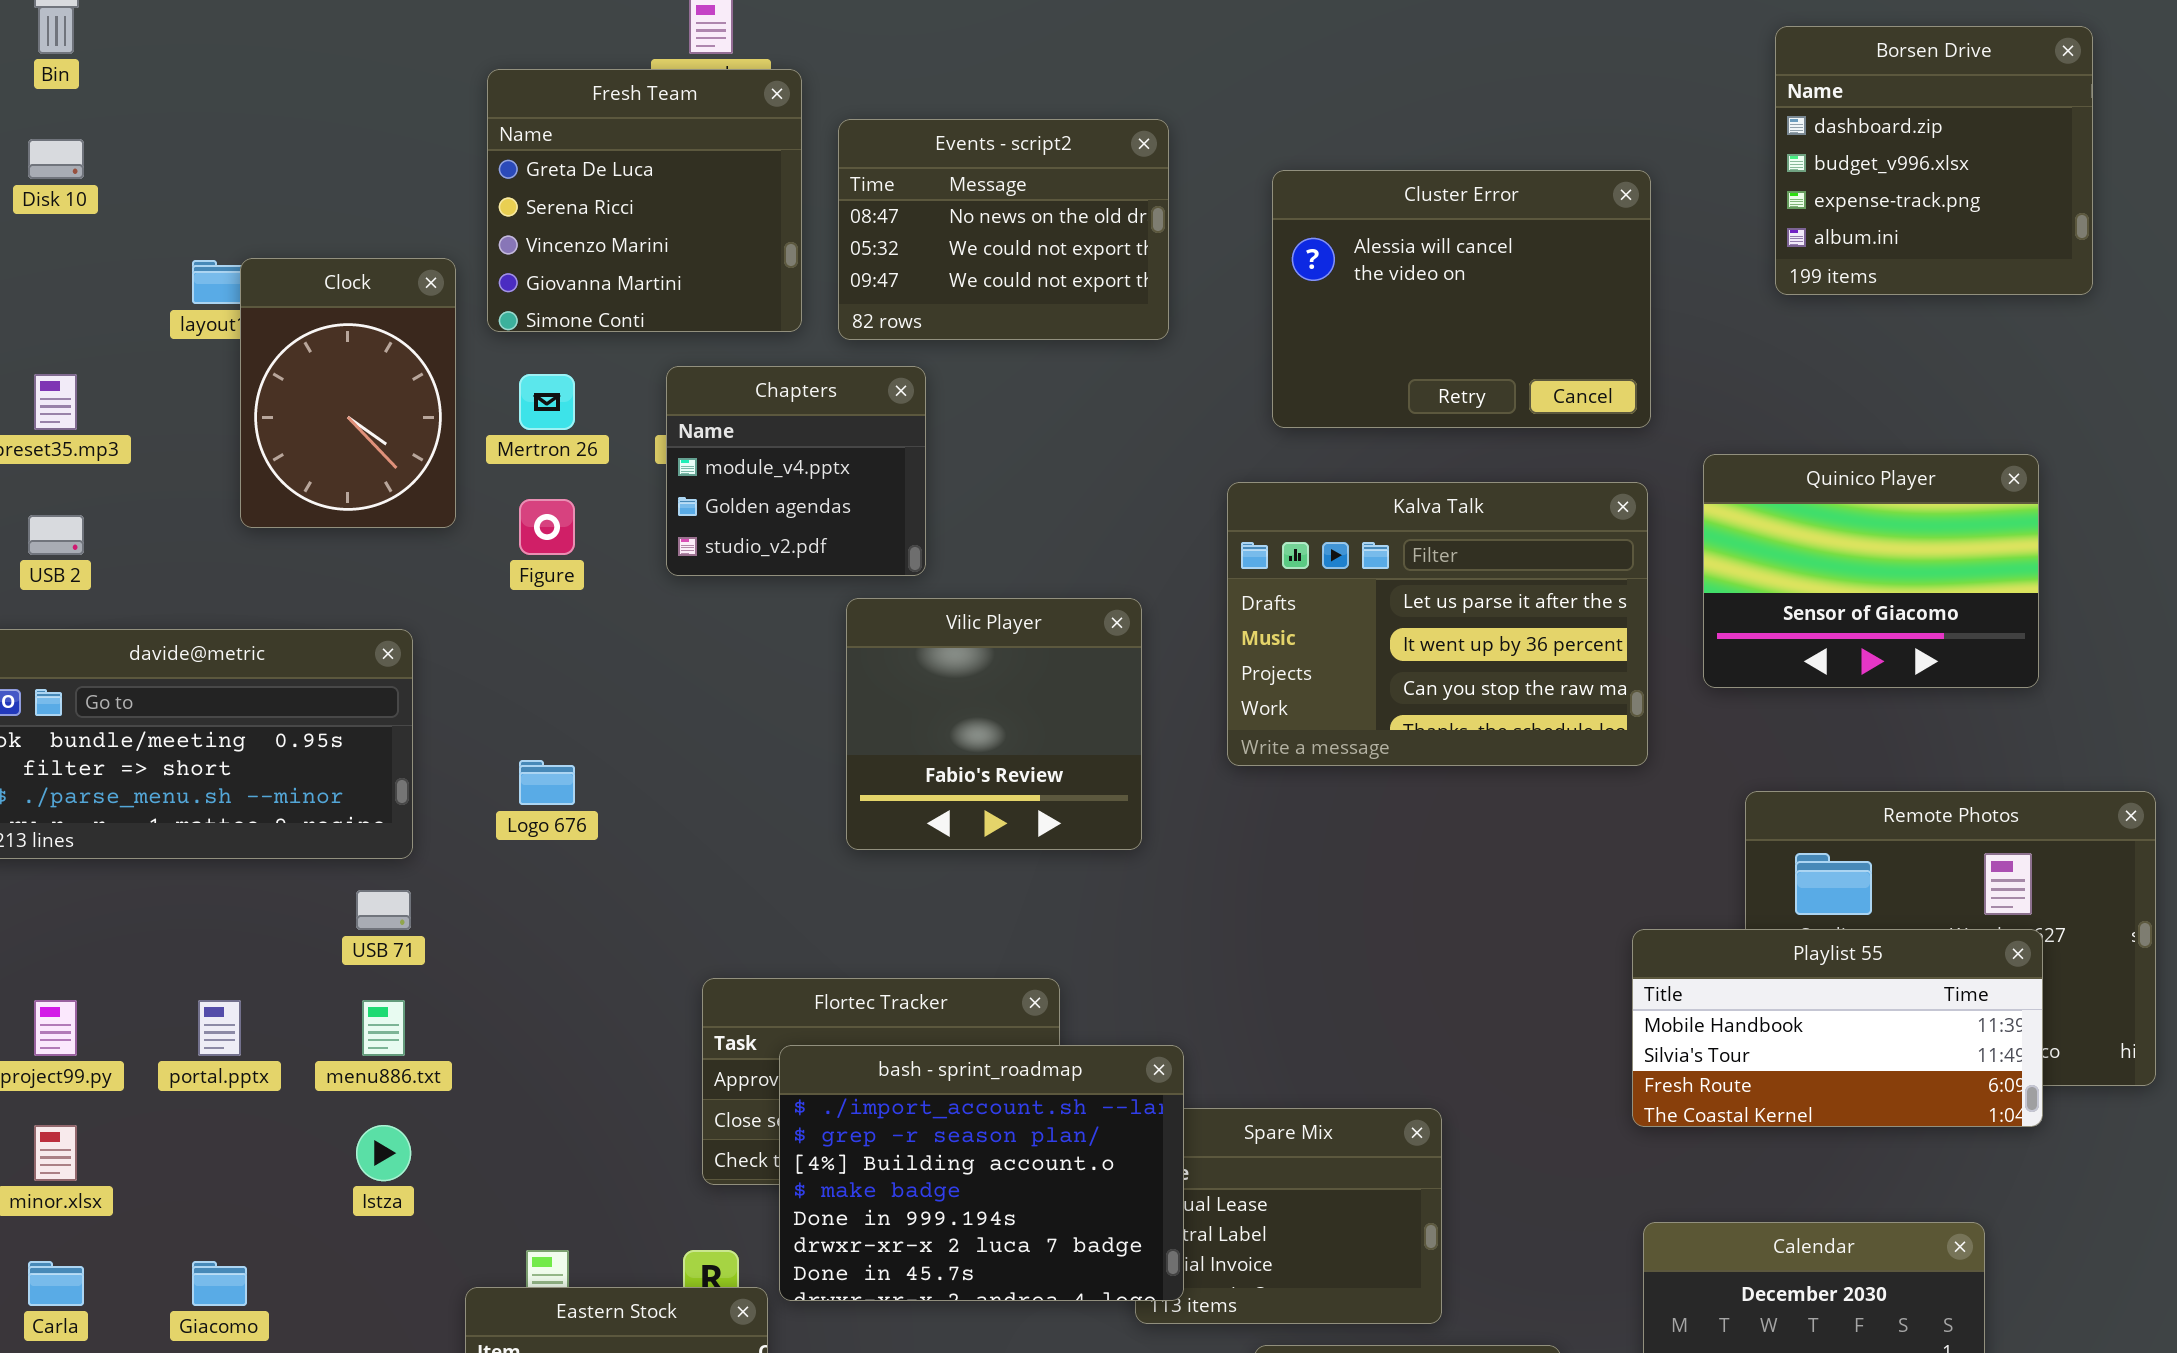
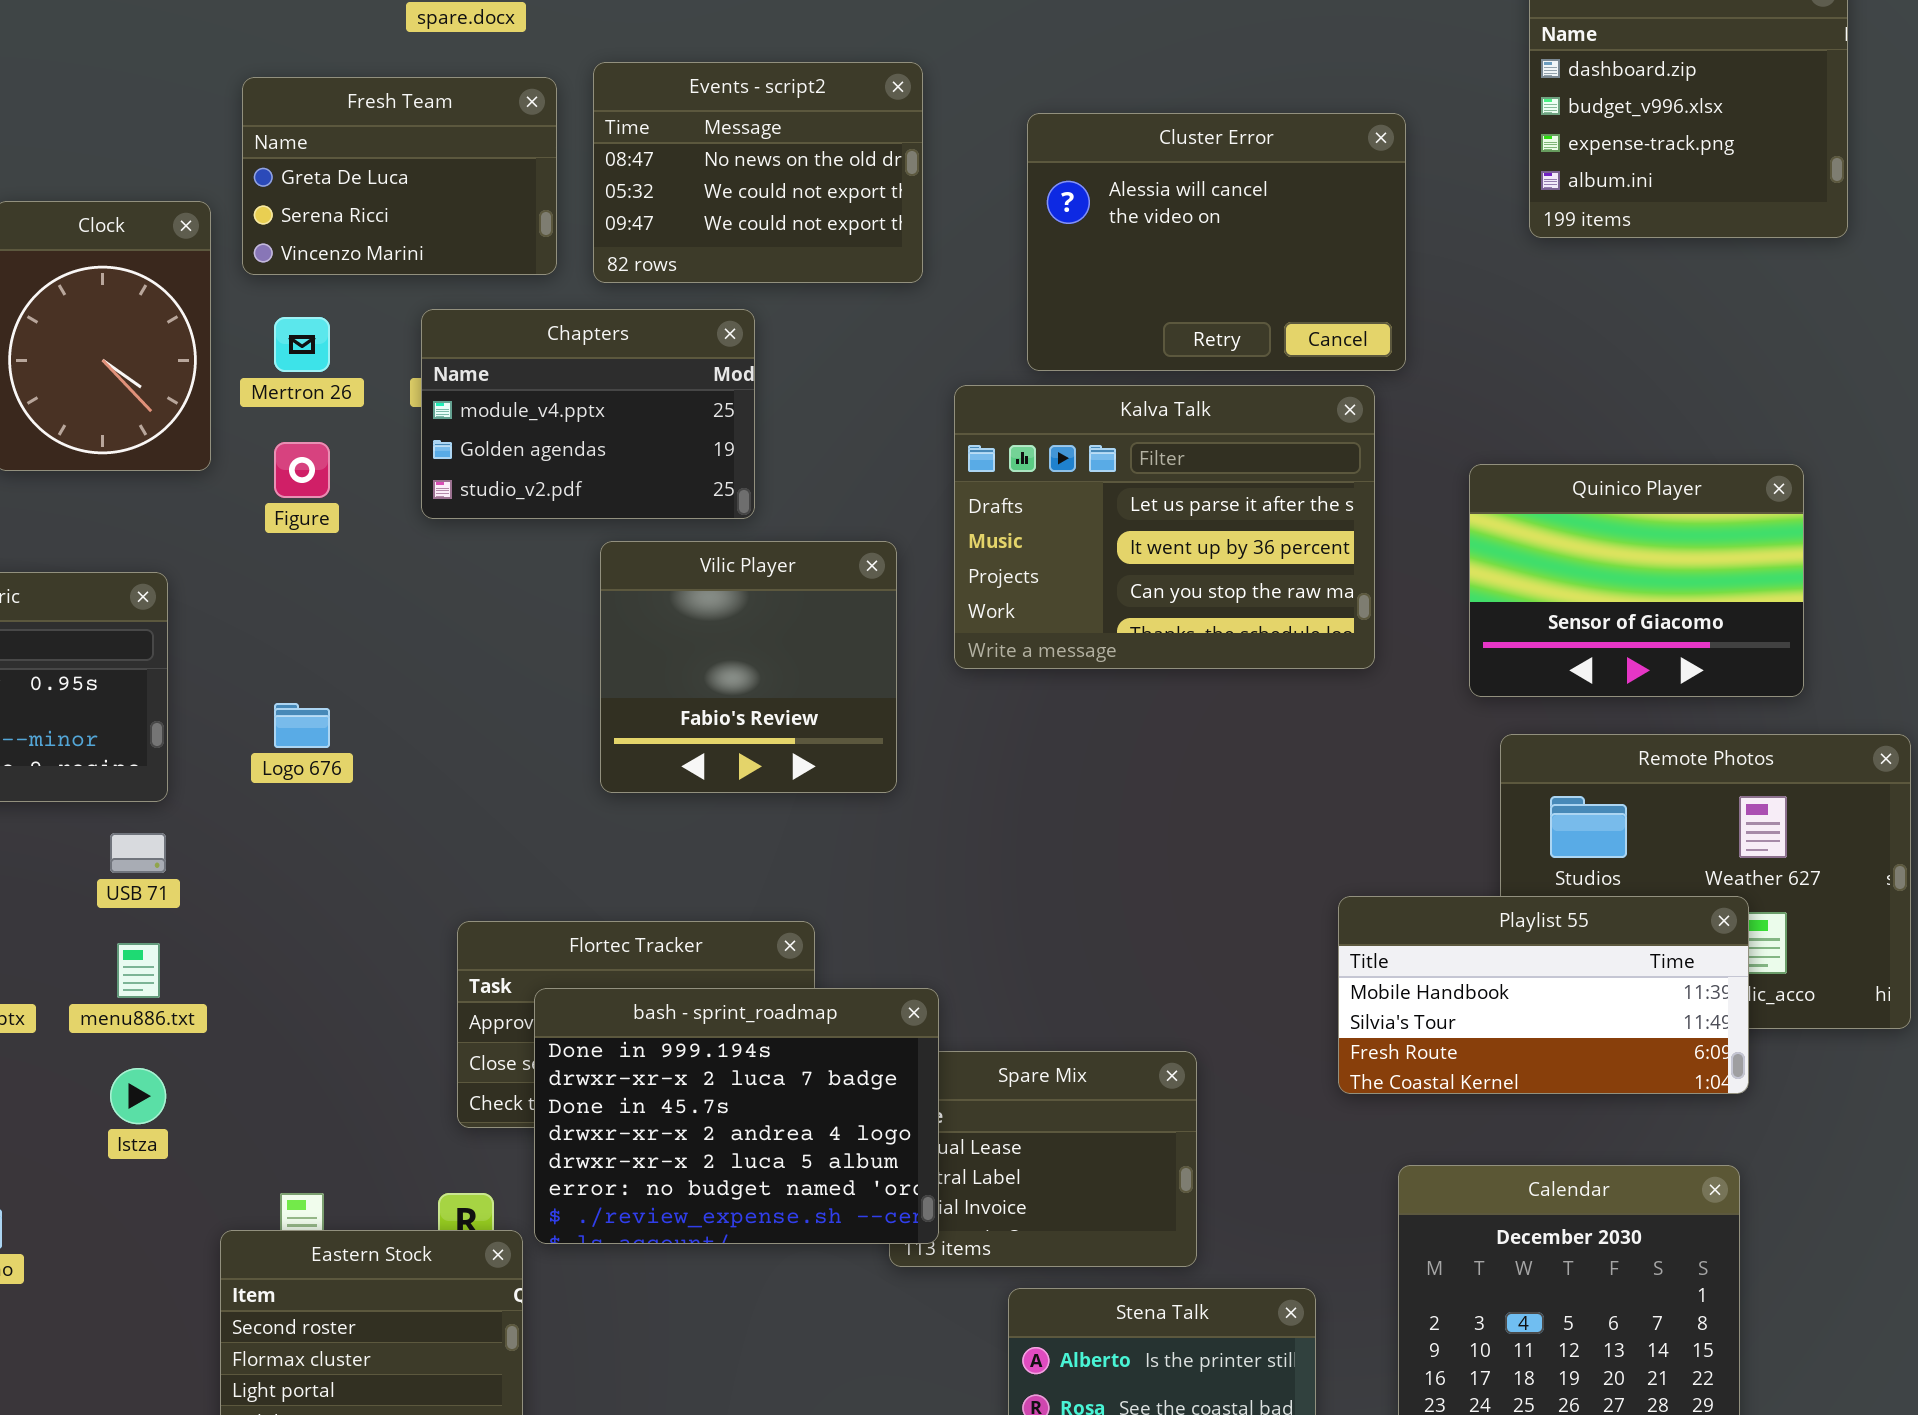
Fresh Team: [487,69,802,332] -> [242,77,557,275], resized
Chapters: [666,366,926,576] -> [421,309,755,519], resized
Quinico Player: [1703,454,2039,688] -> [1469,464,1804,697], moved
Kalva Talk: [1227,482,1648,766] -> [954,385,1375,669], moved
Playlist 55: [1632,929,2043,1127] -> [1338,896,1749,1094], moved
bash - sprint_roadmap: [779,1045,1184,1301] -> [534,988,939,1244], scrolled down 4 rows

